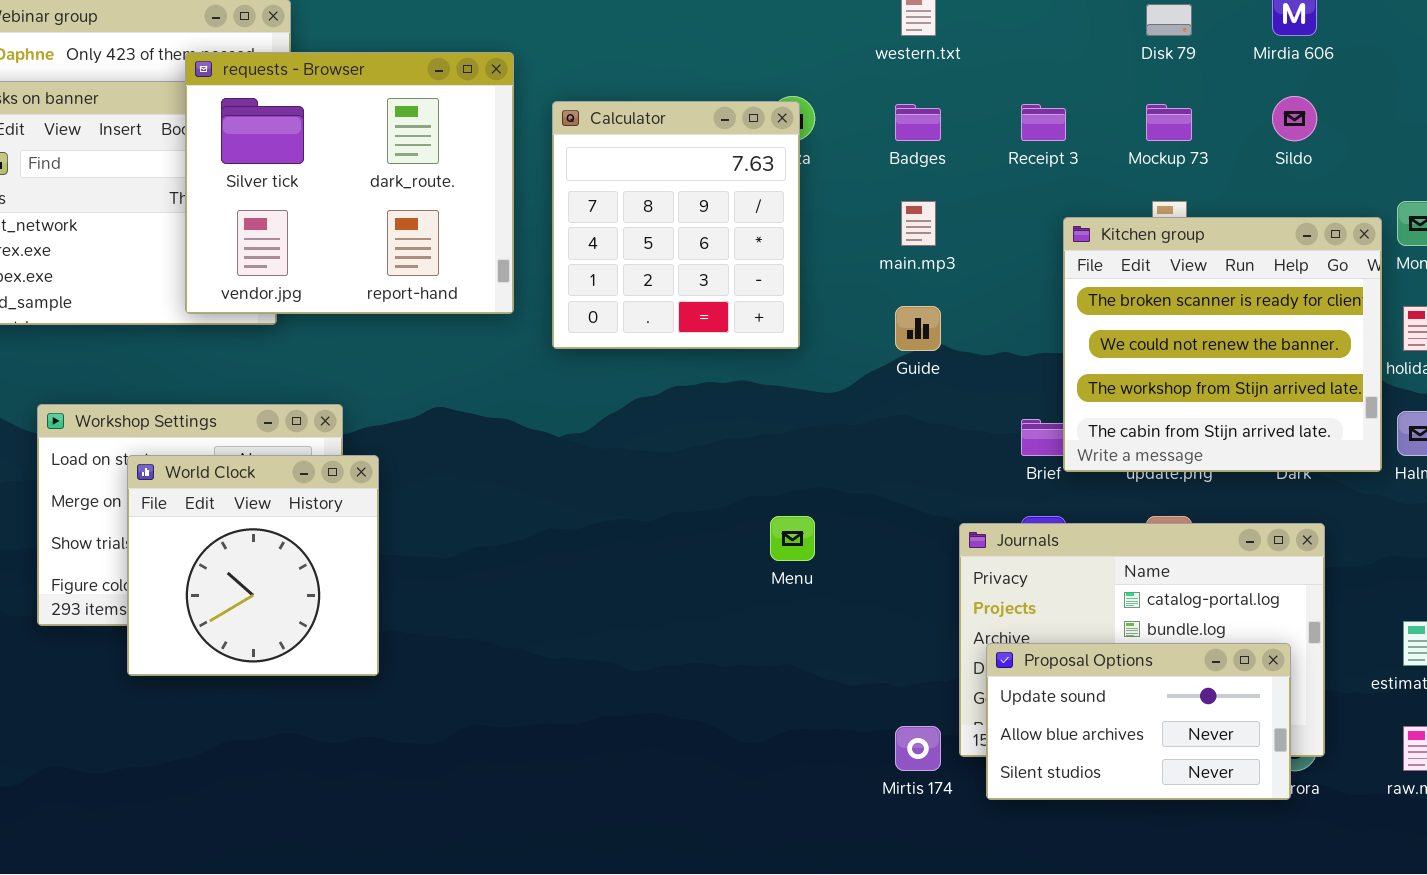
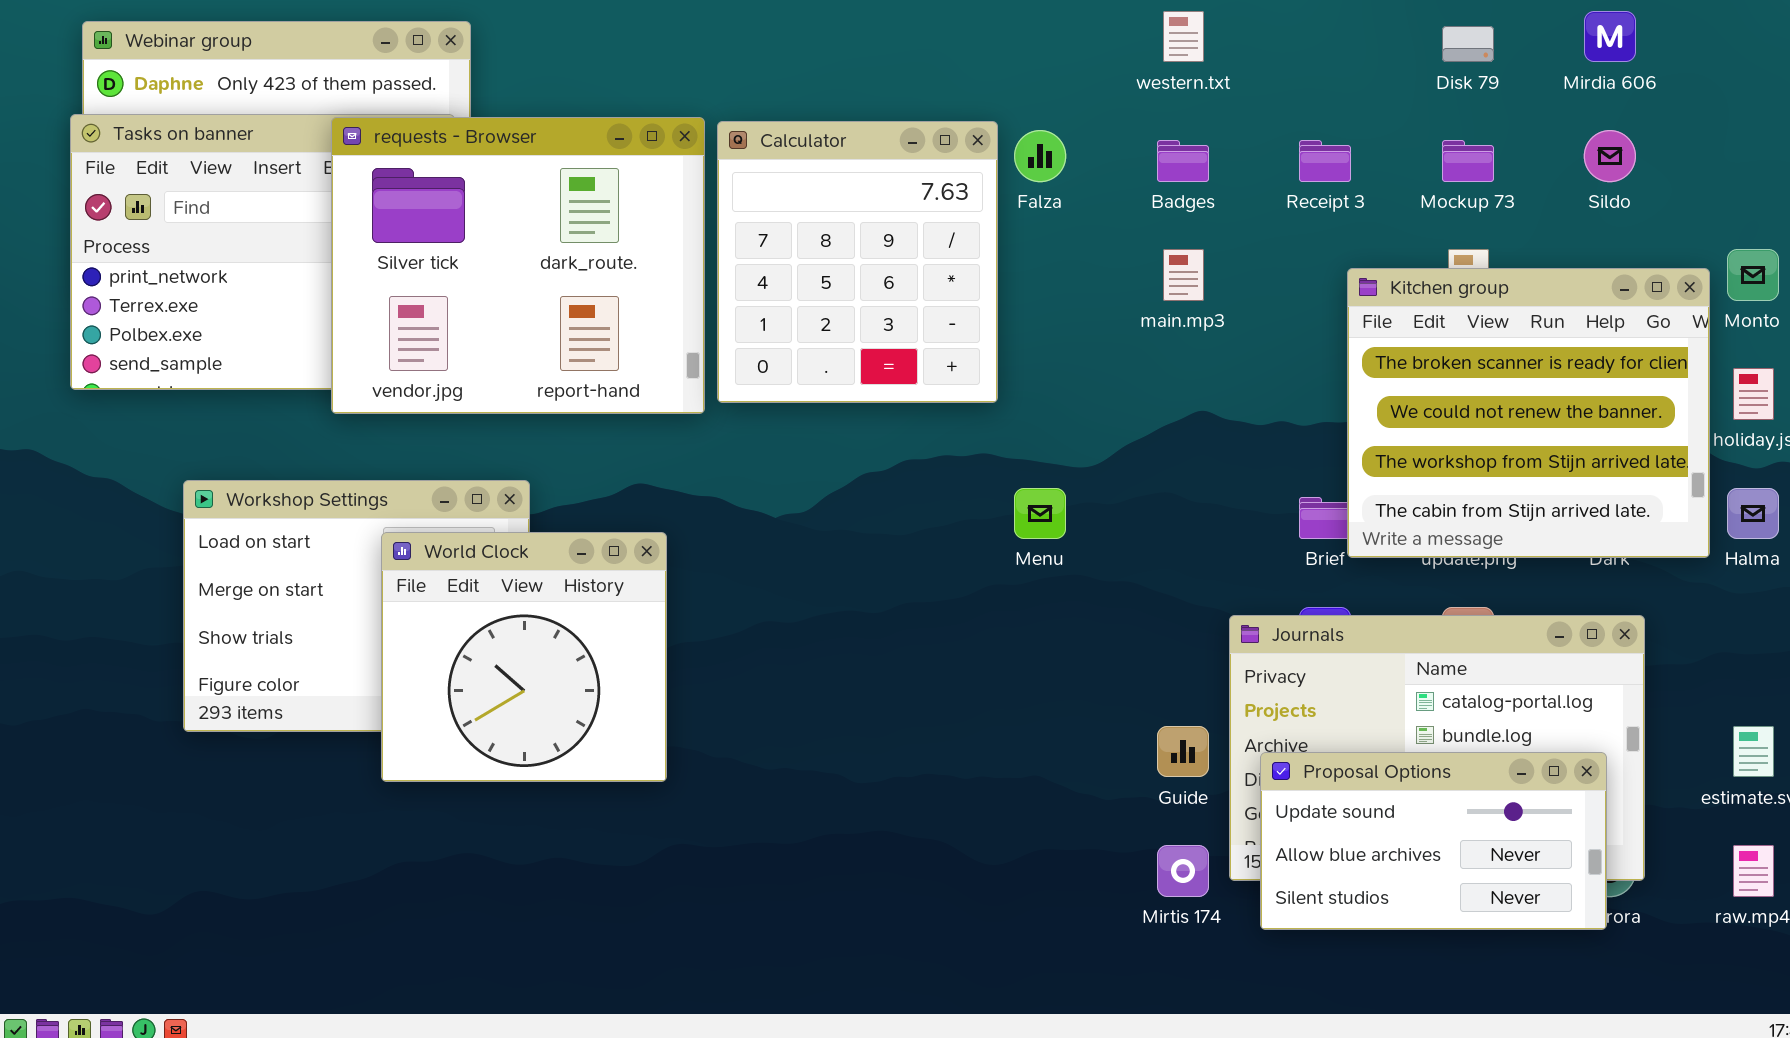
requests - Browser: [185,52,514,314] -> [331,117,705,414], moved
Calculator: [552,101,800,349] -> [717,121,998,403], moved
Guide: [895,306,941,351] -> [1157,726,1209,777], moved
World Clock: [127,455,379,676] -> [381,532,667,782], moved
Menu: [770,516,815,561] -> [1014,488,1066,539], moved

